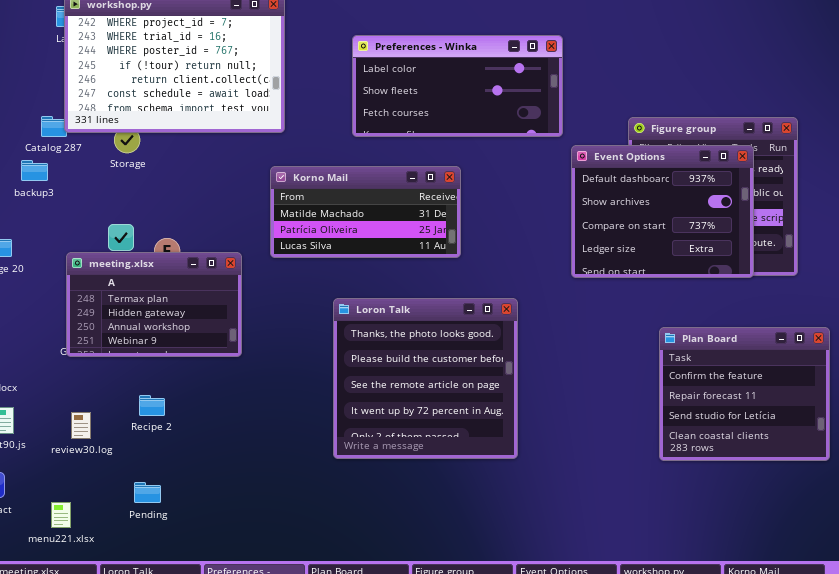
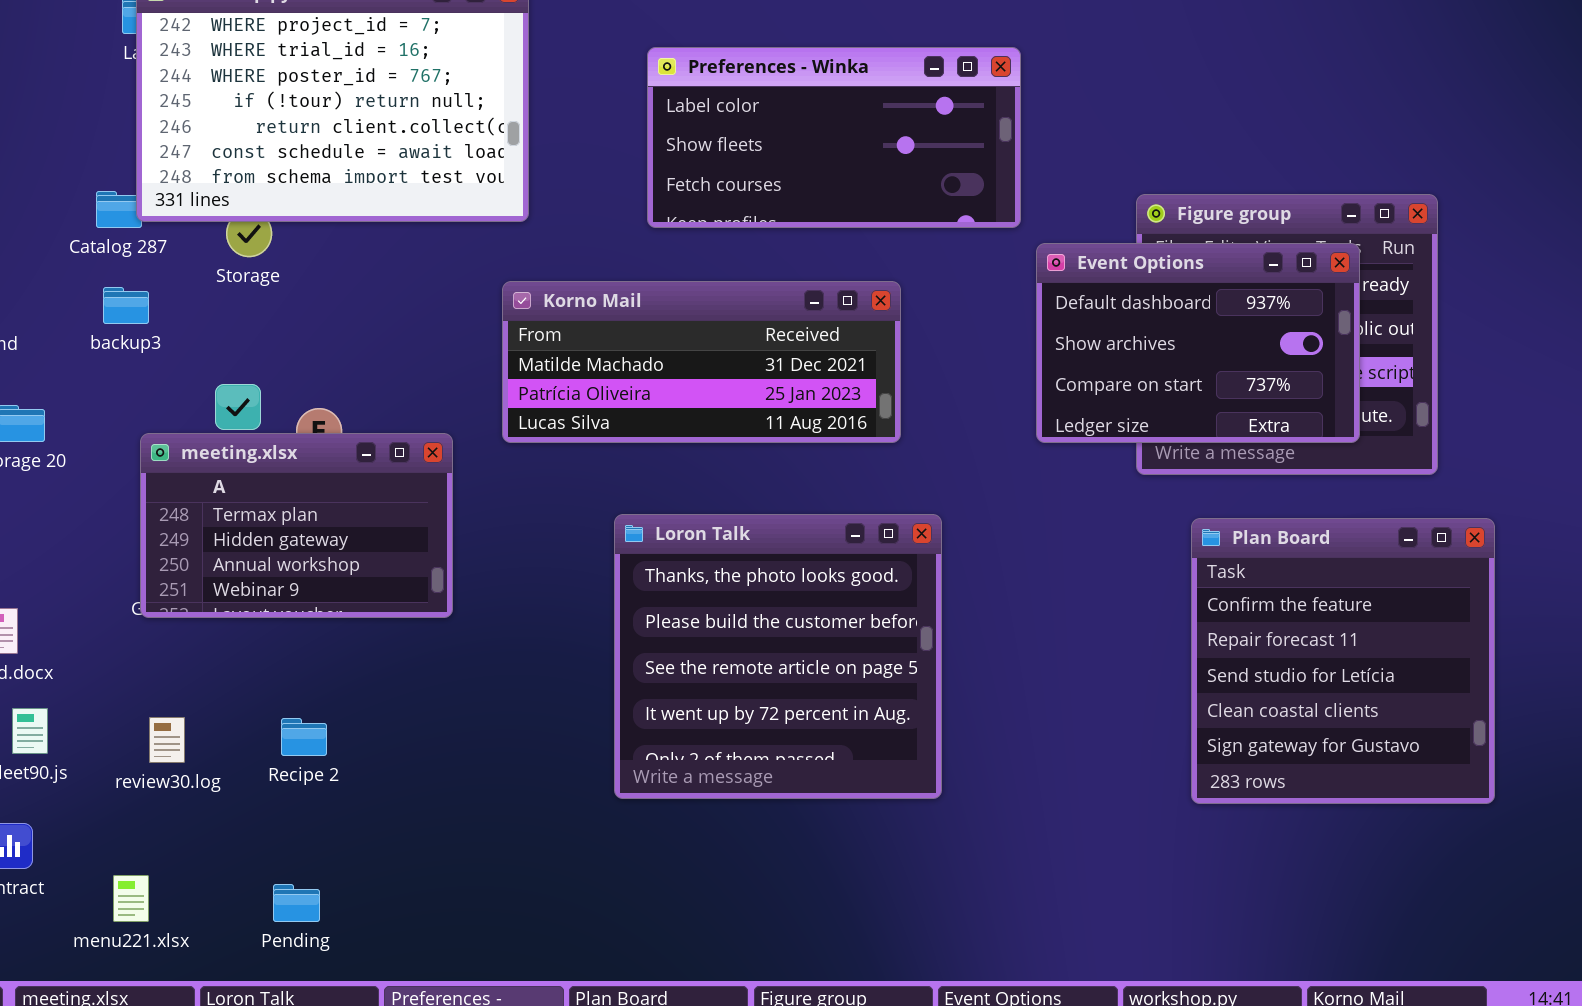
Event Options: [571,145,754,278] -> [1036,243,1360,443], resized
backup3: [21,160,48,181] -> [103,287,149,324], moved
Korno Mail: [270,166,461,258] -> [502,281,901,443], resized
Plan Board: [659,327,830,461] -> [1191,518,1495,804], resized
Recipe 2: [139,395,165,416] -> [281,718,327,756], moved
Pending: [134,482,161,503] -> [273,884,320,922], moved

